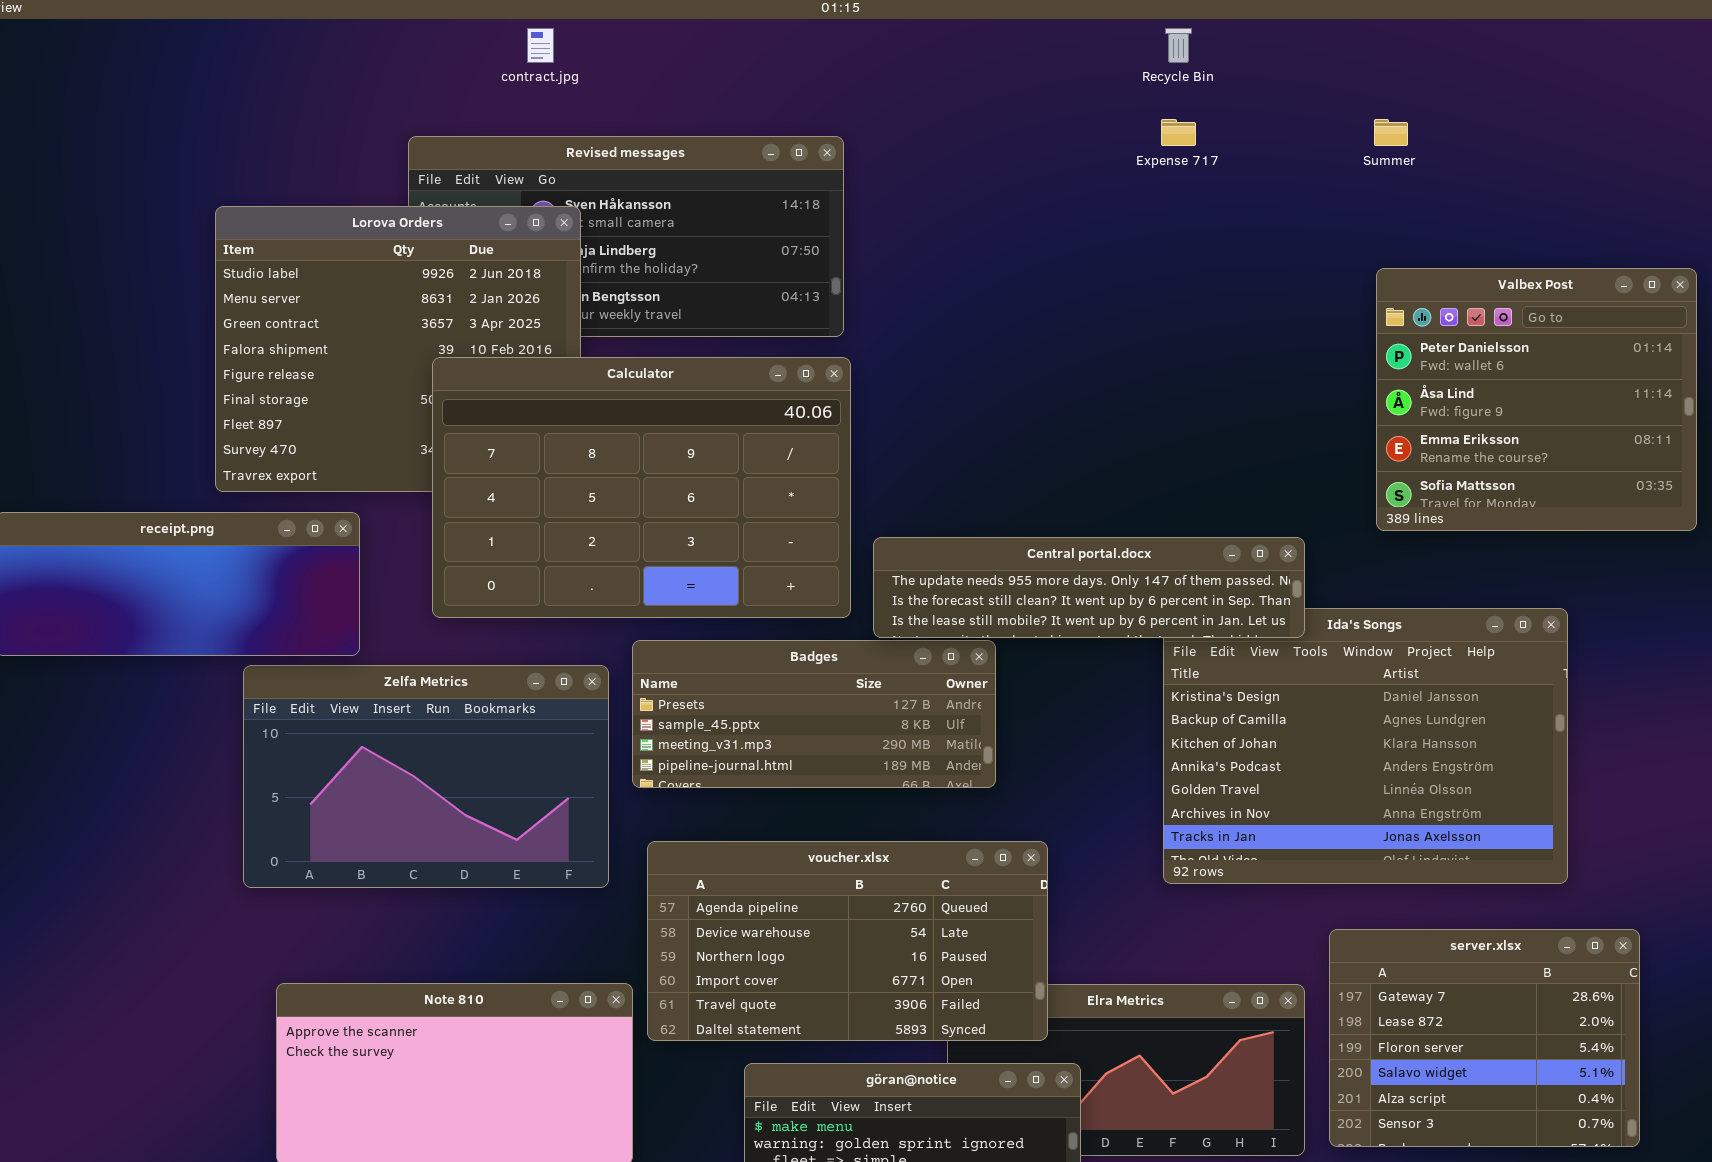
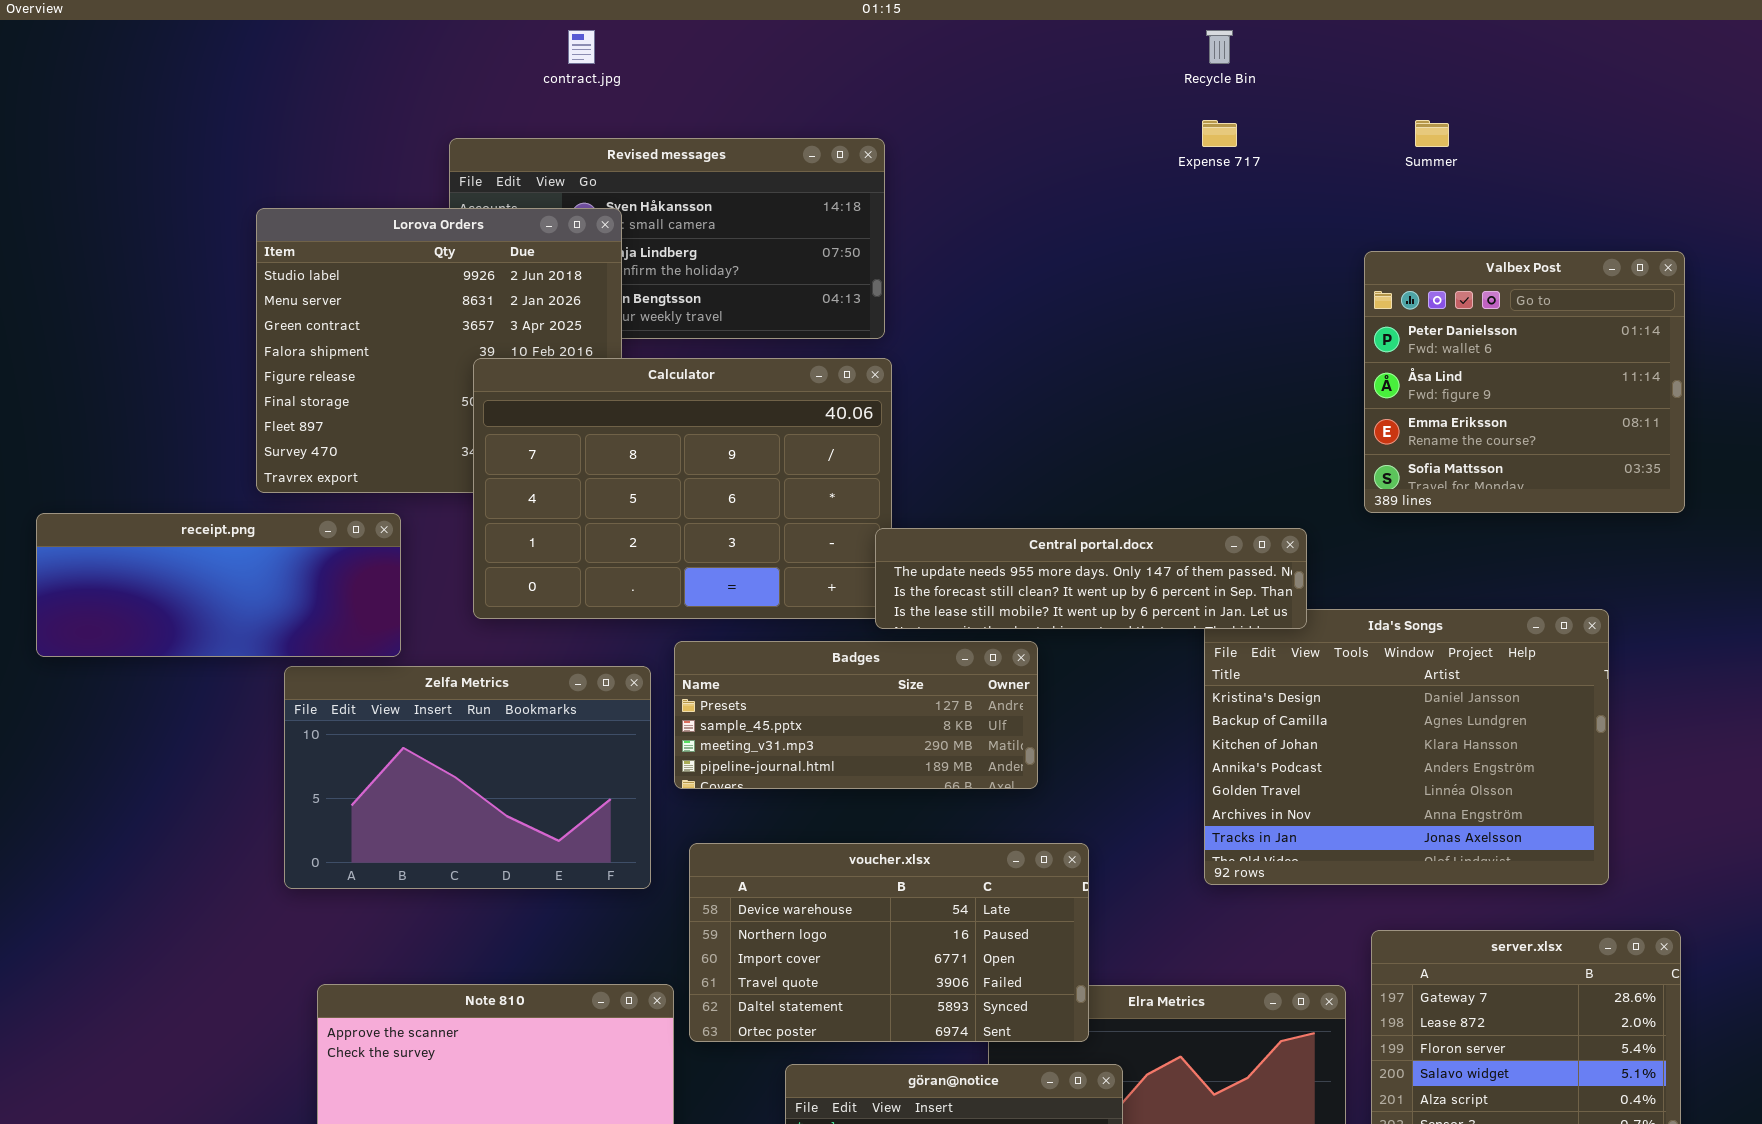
Valbex Post: [1376,268,1697,531] -> [1364,251,1685,513], moved
Central portal.docx: [873,537,1305,638] -> [875,528,1307,629], moved
voucher.xlsx: [647,841,1048,1041] -> [689,843,1089,1042], scrolled down 1 row

